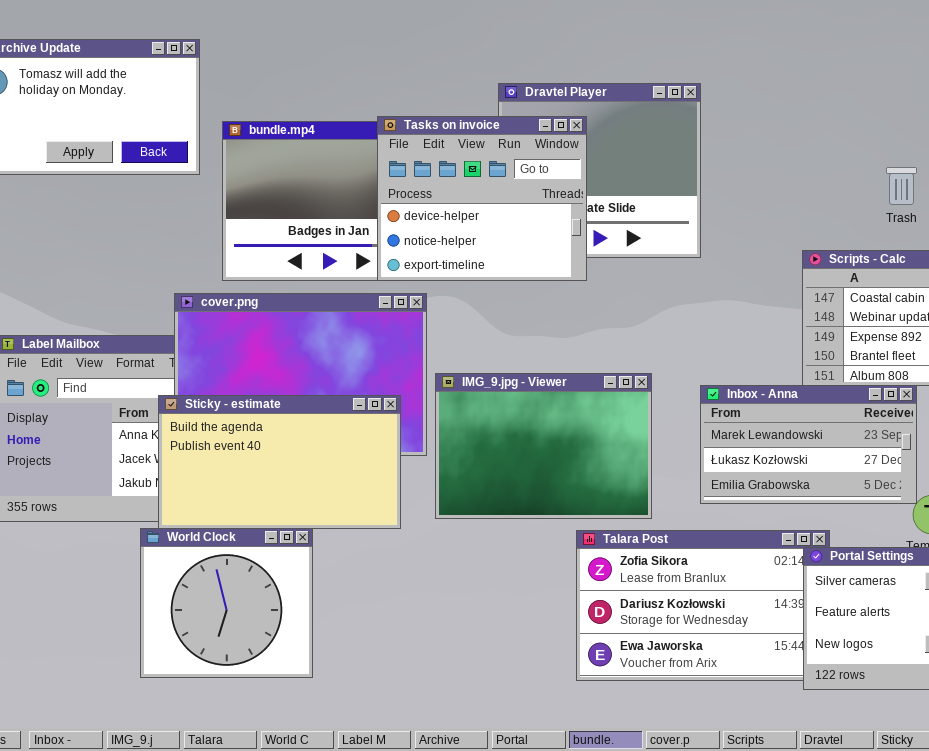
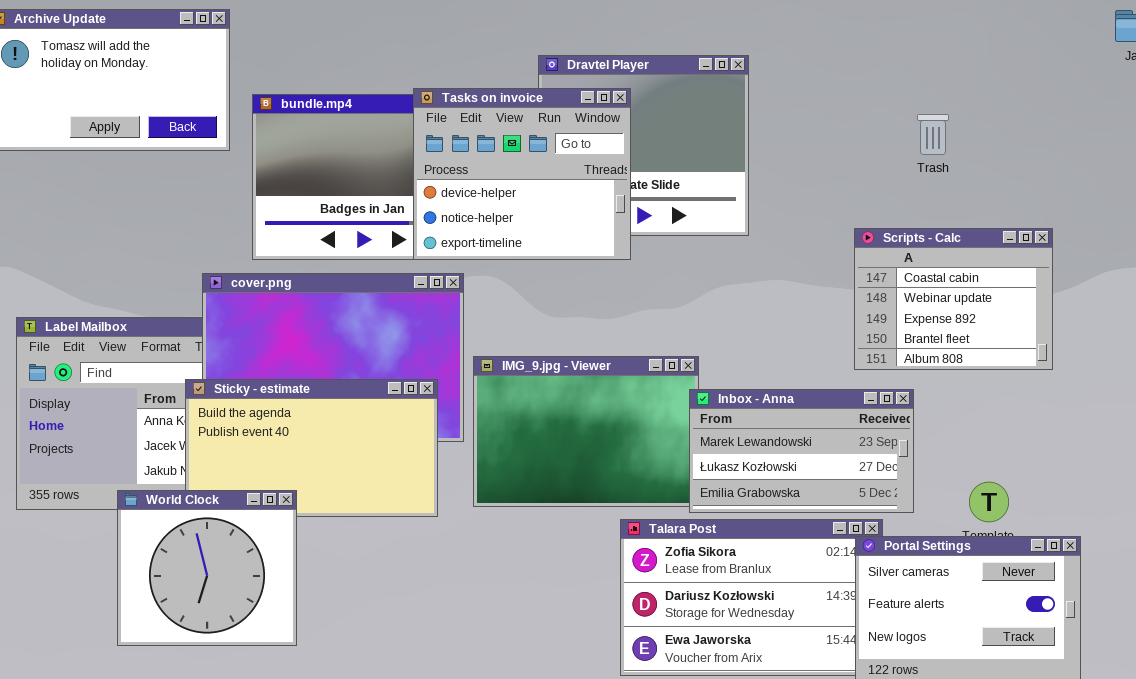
Trash: [886,167,917,205] -> [917,114,949,155], moved
Inbox - Anna: [700,385,917,504] -> [689,389,914,513], moved
World Clock: [140,528,313,678] -> [117,490,297,646], moved

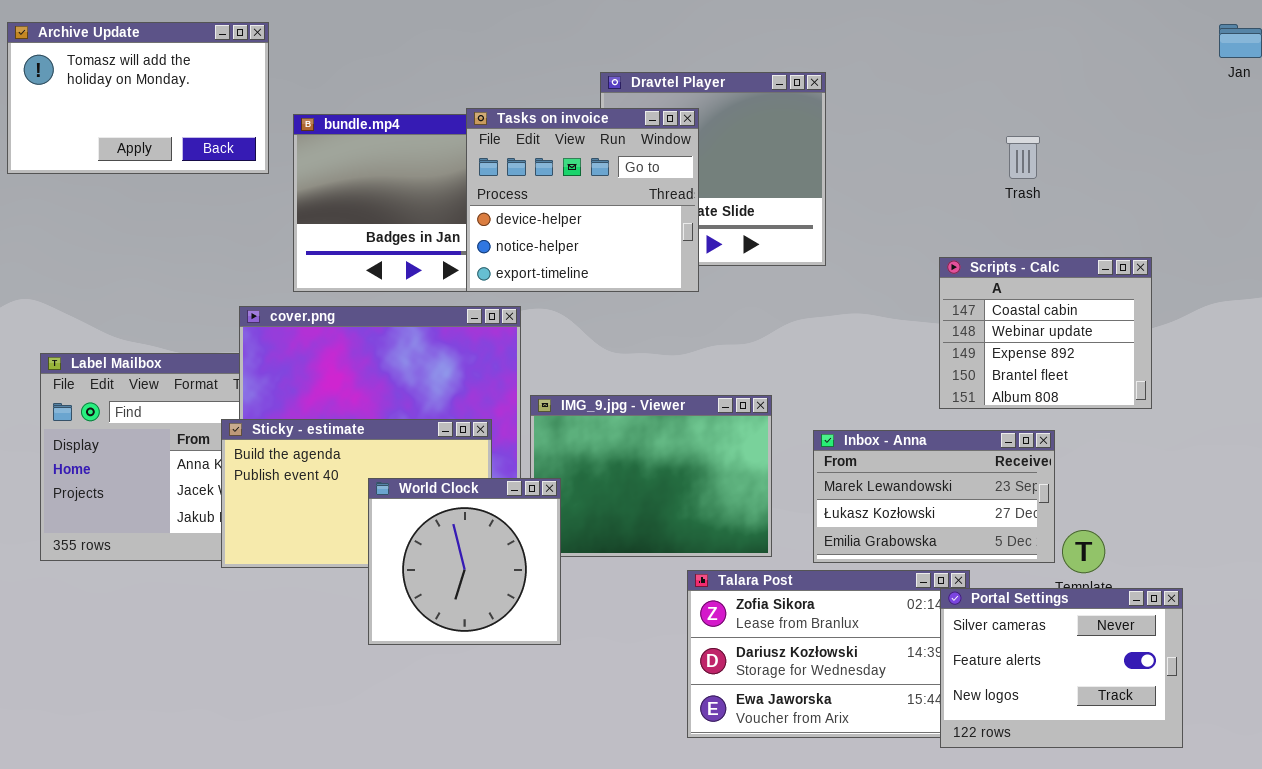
Inbox - Anna: [689,389,914,513] -> [813,430,1055,563], moved
World Clock: [117,490,297,646] -> [368,478,561,645], moved

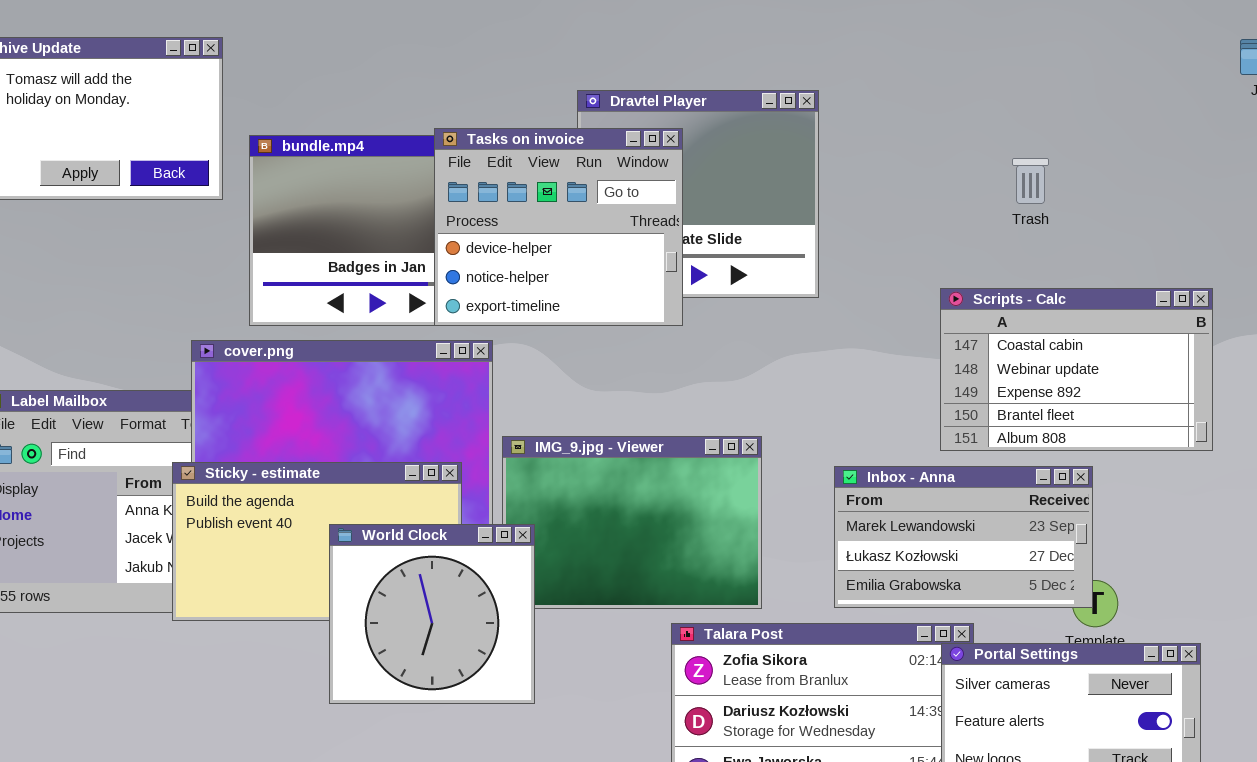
Scripts - Calc: [939,257,1152,409] -> [940,288,1213,451], resized
Inbox - Anna: [813,430,1055,563] -> [834,466,1093,608], moved

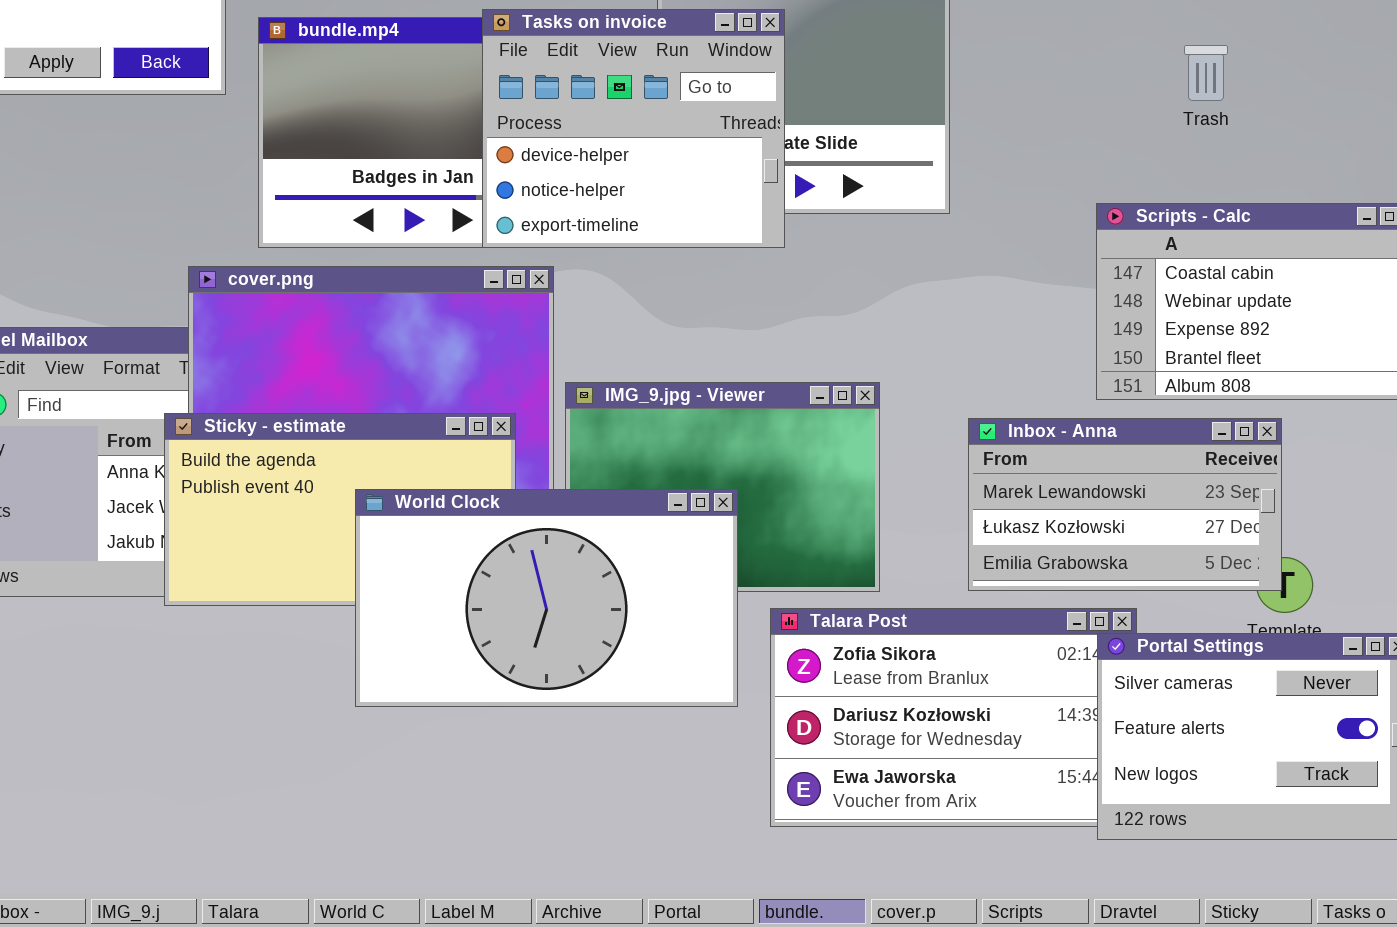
World Clock: [329,524,535,704] -> [355,489,738,707], resized

